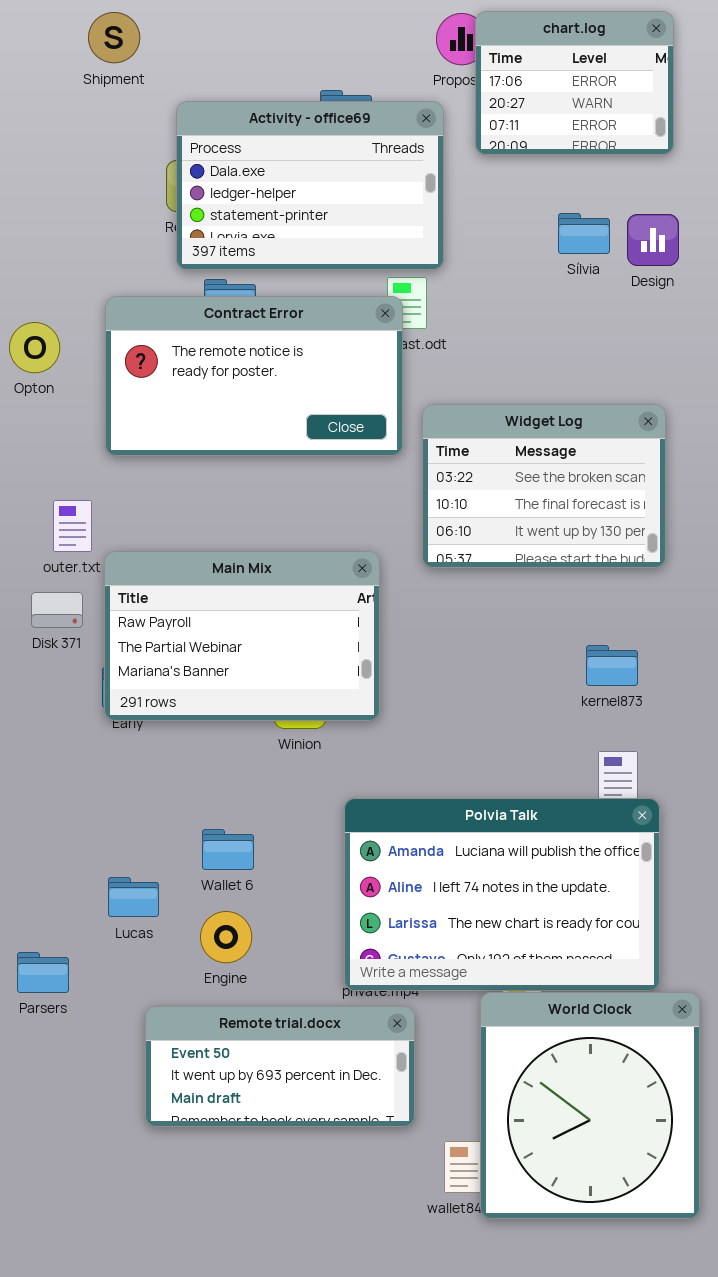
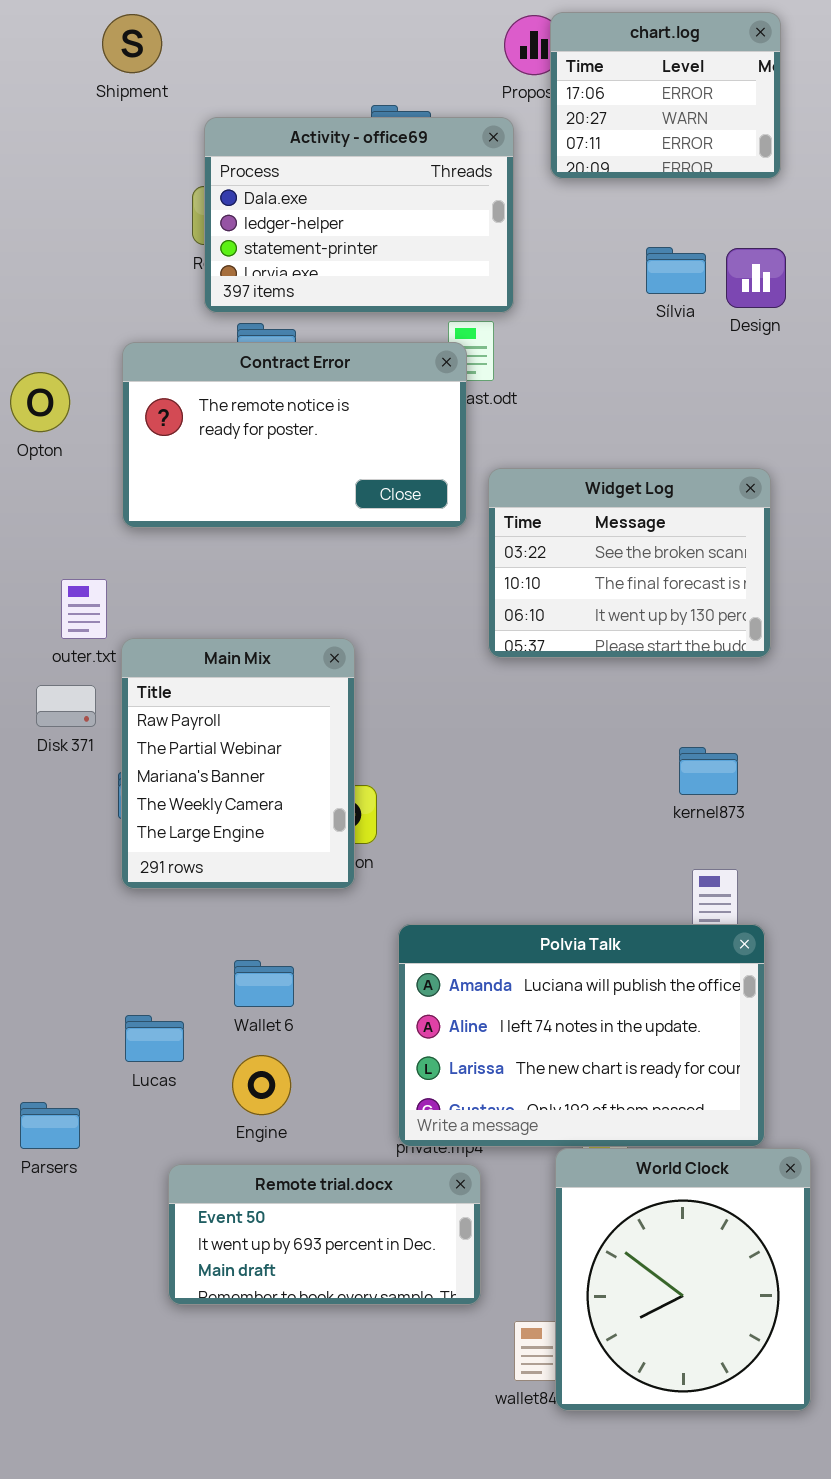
Main Mix: [104,551,380,721] -> [121,638,355,889], resized

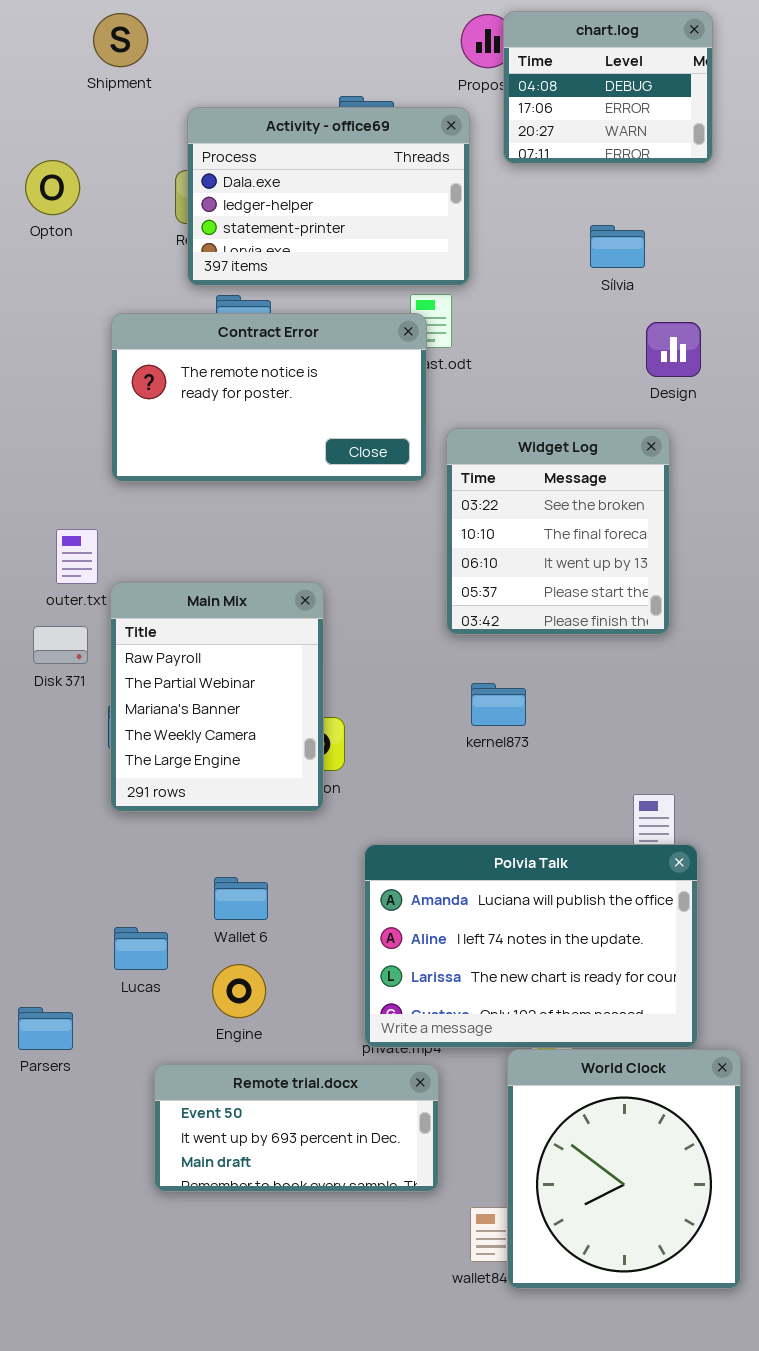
chart.log: [550,12,781,179] -> [503,11,713,164], scrolled up 1 row
Design: [726,248,786,308] -> [646,322,701,377], moved
Opton: [10,372,70,432] -> [25,160,80,215], moved
Widget Log: [488,468,771,658] -> [446,428,670,635], resized
kernel873: [679,747,738,795] -> [471,683,526,726], moved

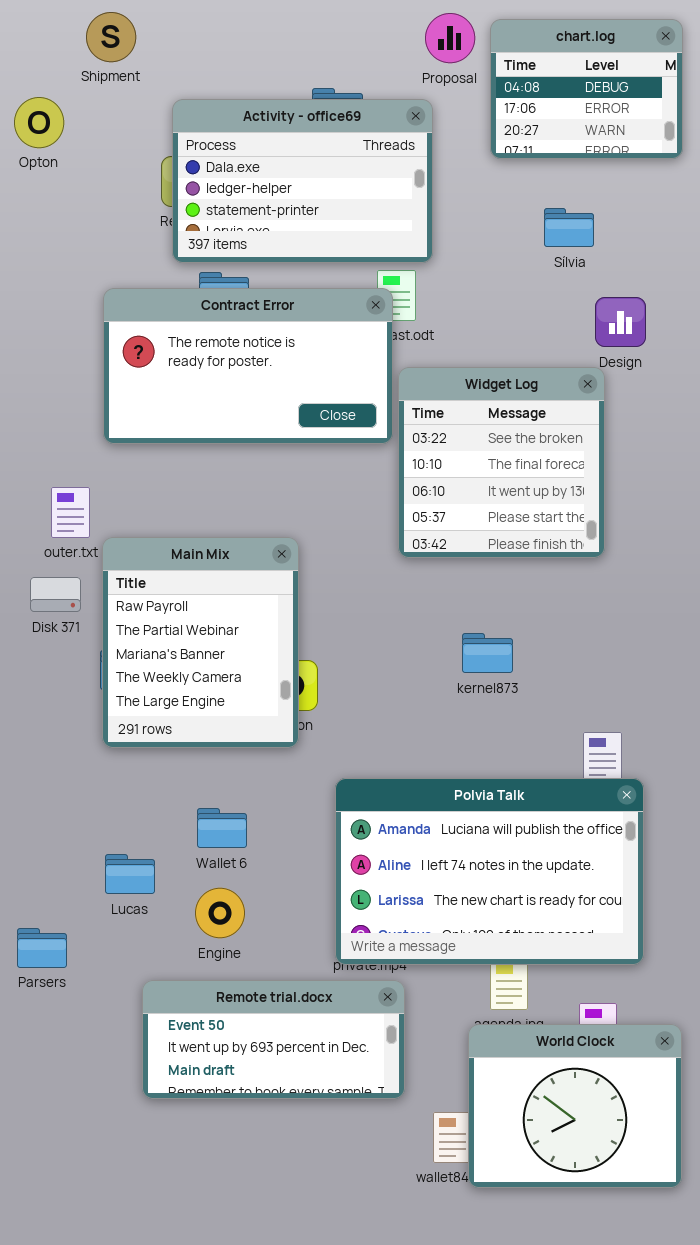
chart.log: [503,11,713,164] -> [490,19,683,159], moved
Opton: [25,160,80,215] -> [14,97,64,148], moved
Widget Log: [446,428,670,635] -> [398,367,605,558], moved
kernel873: [471,683,526,726] -> [462,633,513,673], moved
World Clock: [507,1049,741,1289] -> [468,1024,682,1188], resized

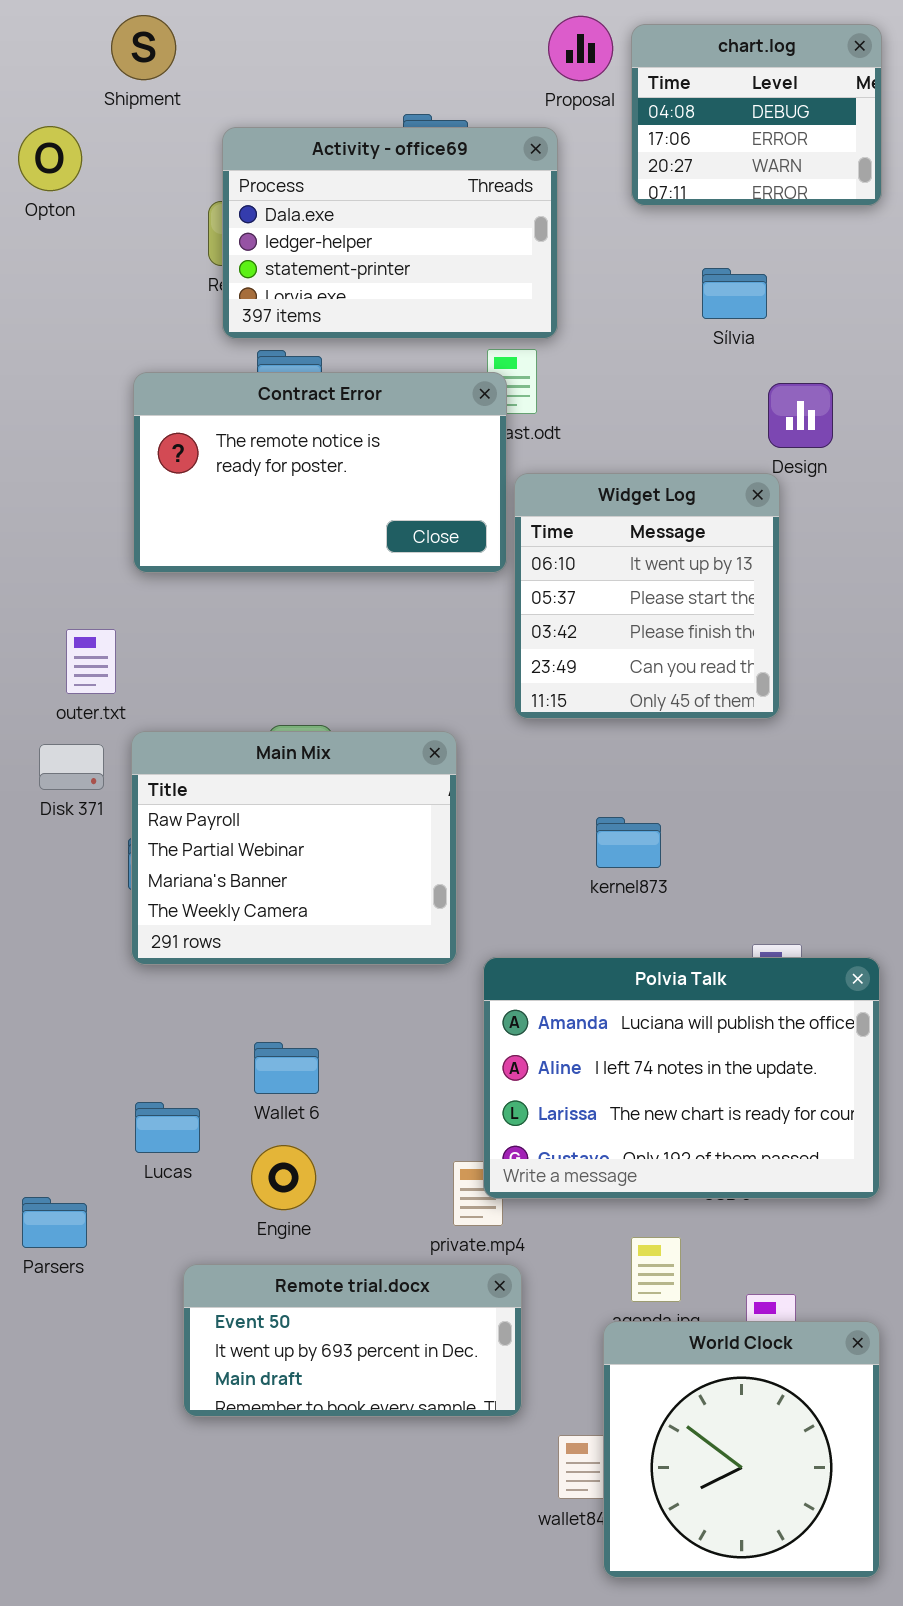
Widget Log: [398,367,605,558] -> [514,473,780,719], scrolled down 2 rows
Main Mix: [102,537,299,748] -> [131,731,457,965], resized
Polvia Talk: [335,778,644,965] -> [483,957,880,1199], moved
World Clock: [468,1024,682,1188] -> [603,1321,880,1578], resized

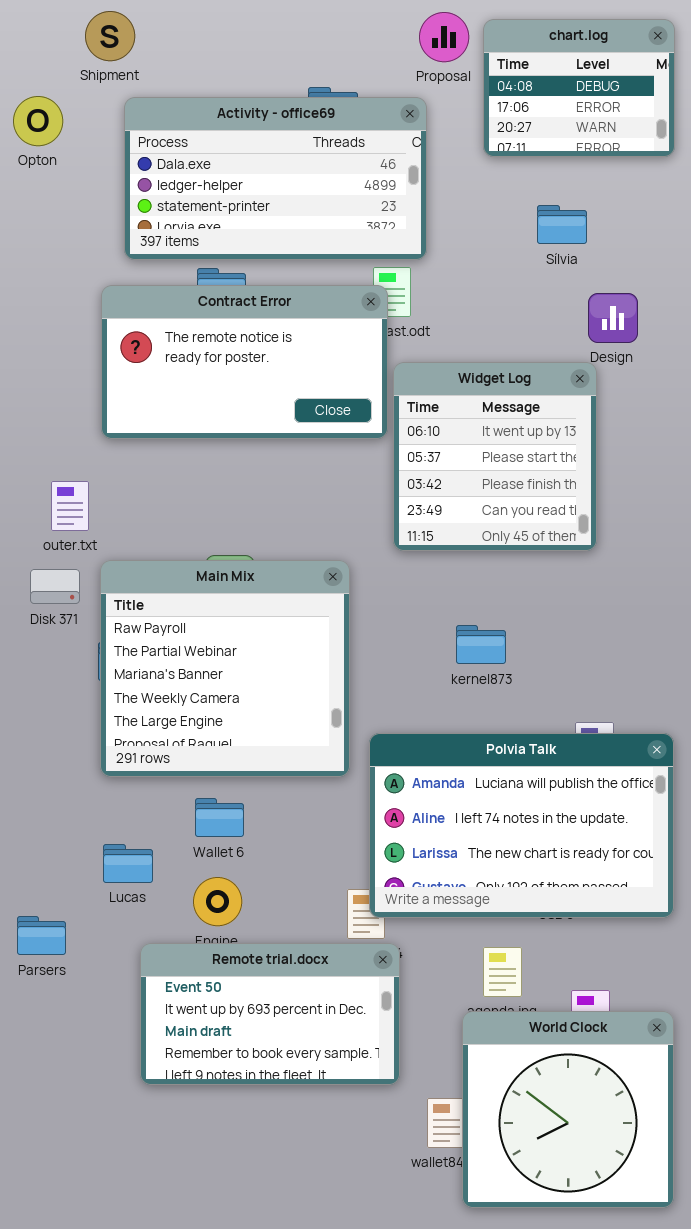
Activity - office69: [222,127,558,339] -> [124,97,427,260], resized
Main Mix: [131,731,457,965] -> [100,560,350,777], resized
Remote trial.docx: [183,1264,522,1417] -> [140,943,400,1085], resized

